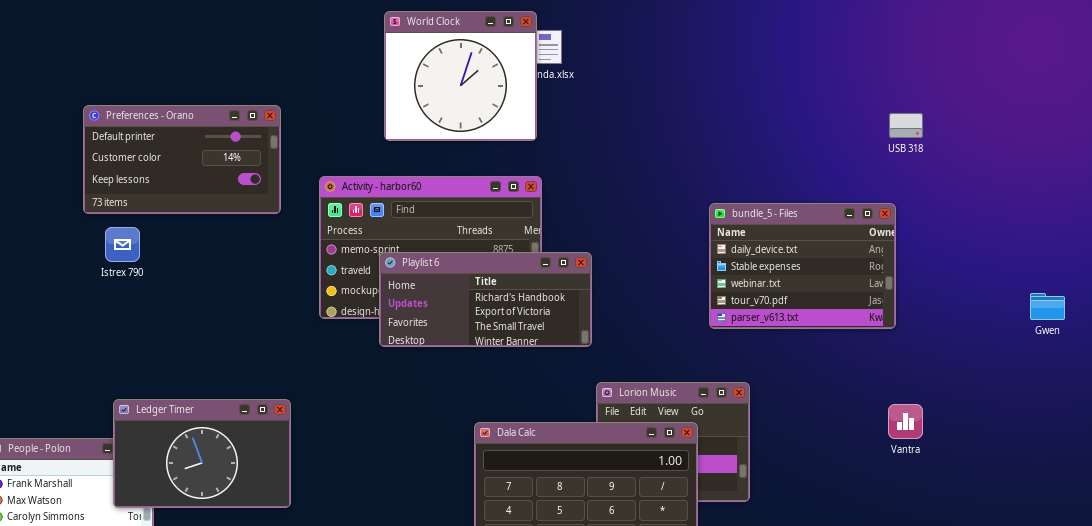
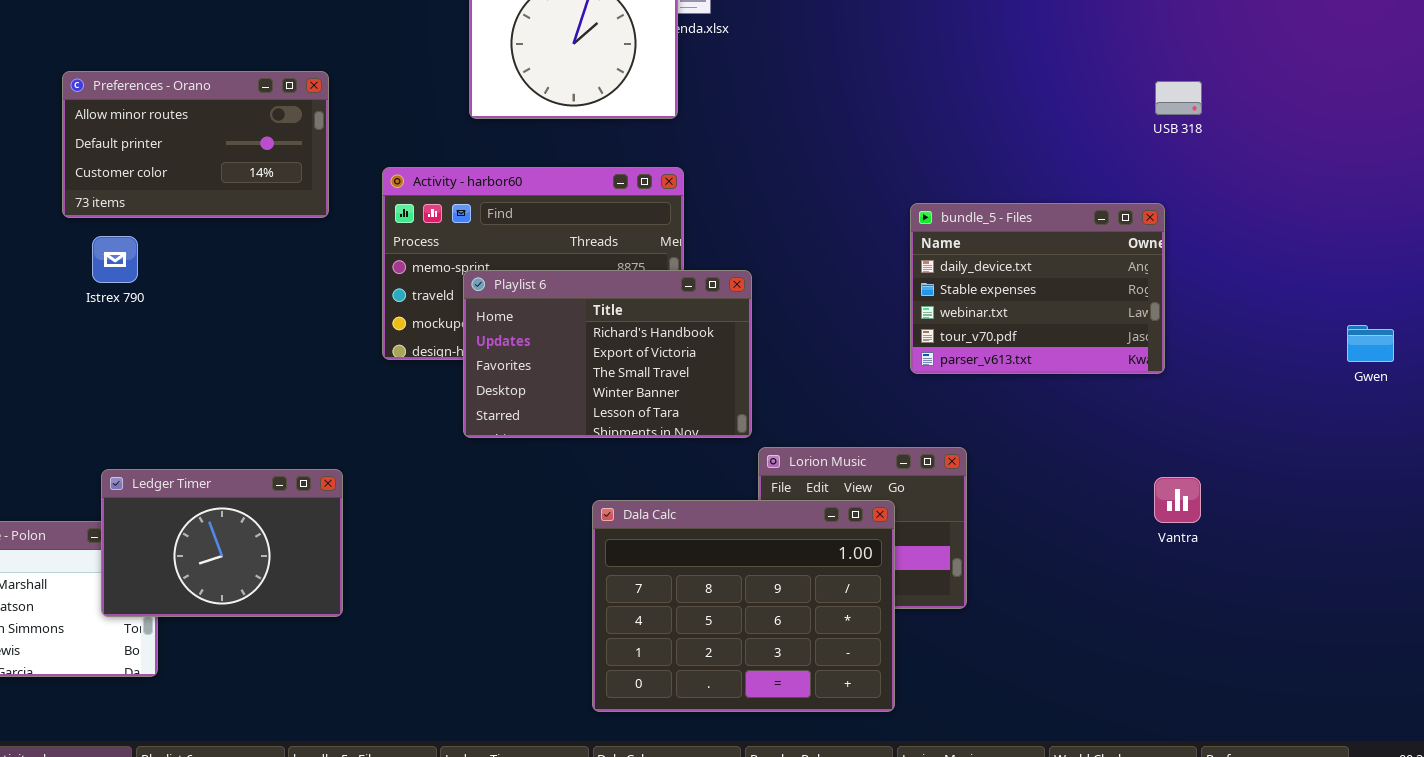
Preferences - Orano: [83,105,281,214] -> [62,71,329,218], scrolled up 1 row
Playlist 6: [379,252,592,347] -> [463,270,752,438], resized

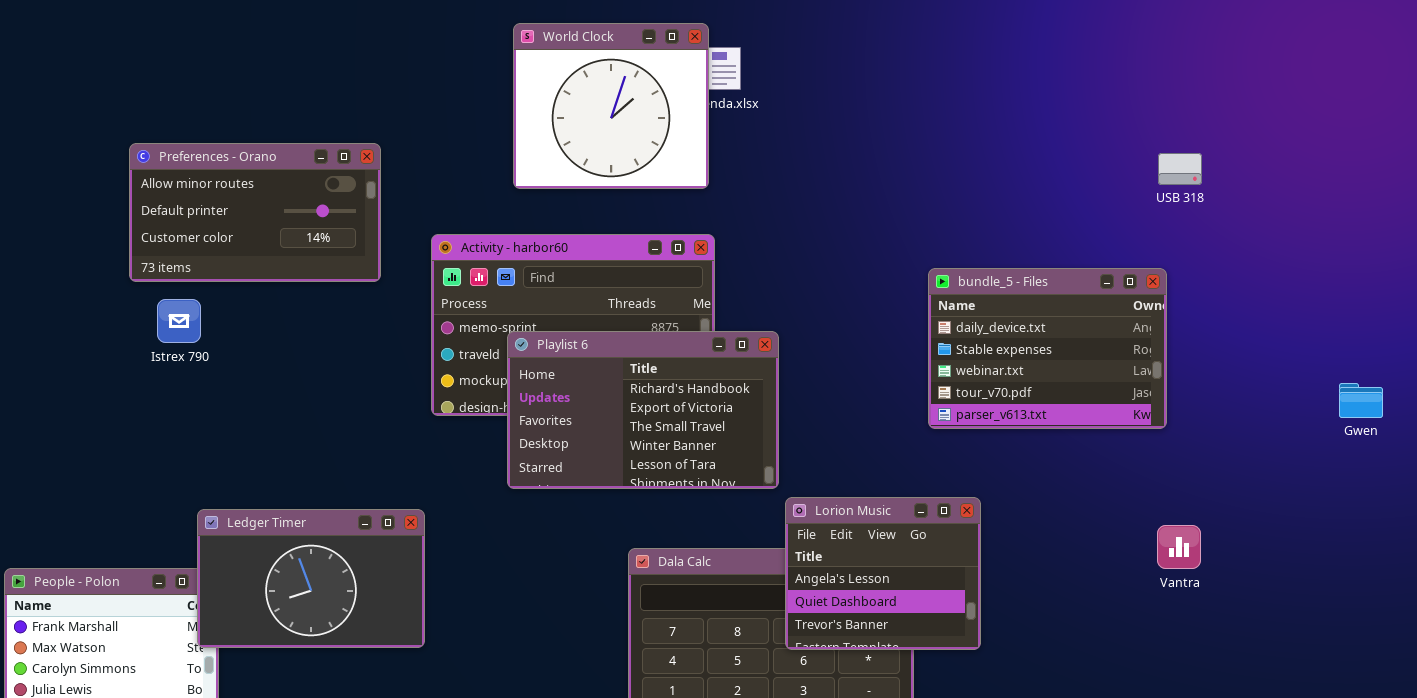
Lorion Music: [758,447,967,609] -> [785,497,981,650], raised
Ledger Timer: [101,469,343,617] -> [197,509,425,648], moved

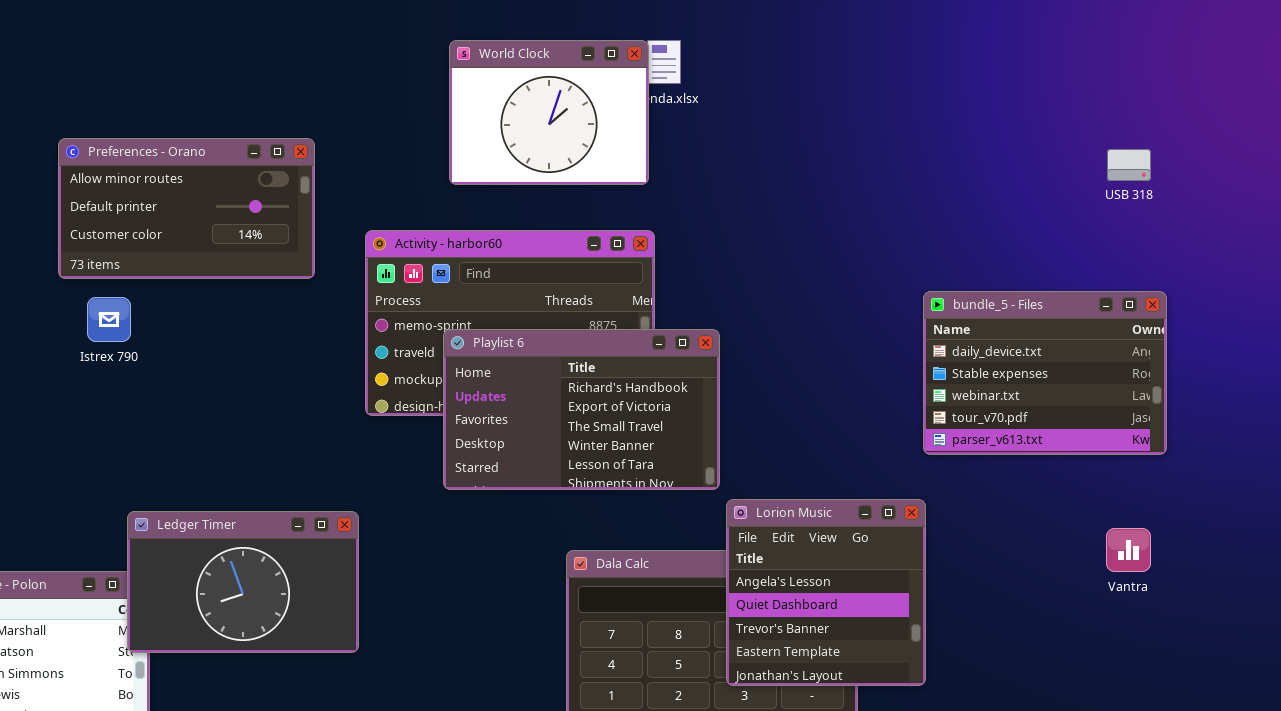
World Clock: [513,23,709,189] -> [449,40,649,185], resized
bundle_5 - Files: [928,268,1167,429] -> [923,291,1167,455], moved
Lorion Music: [785,497,981,650] -> [726,499,926,686], resized

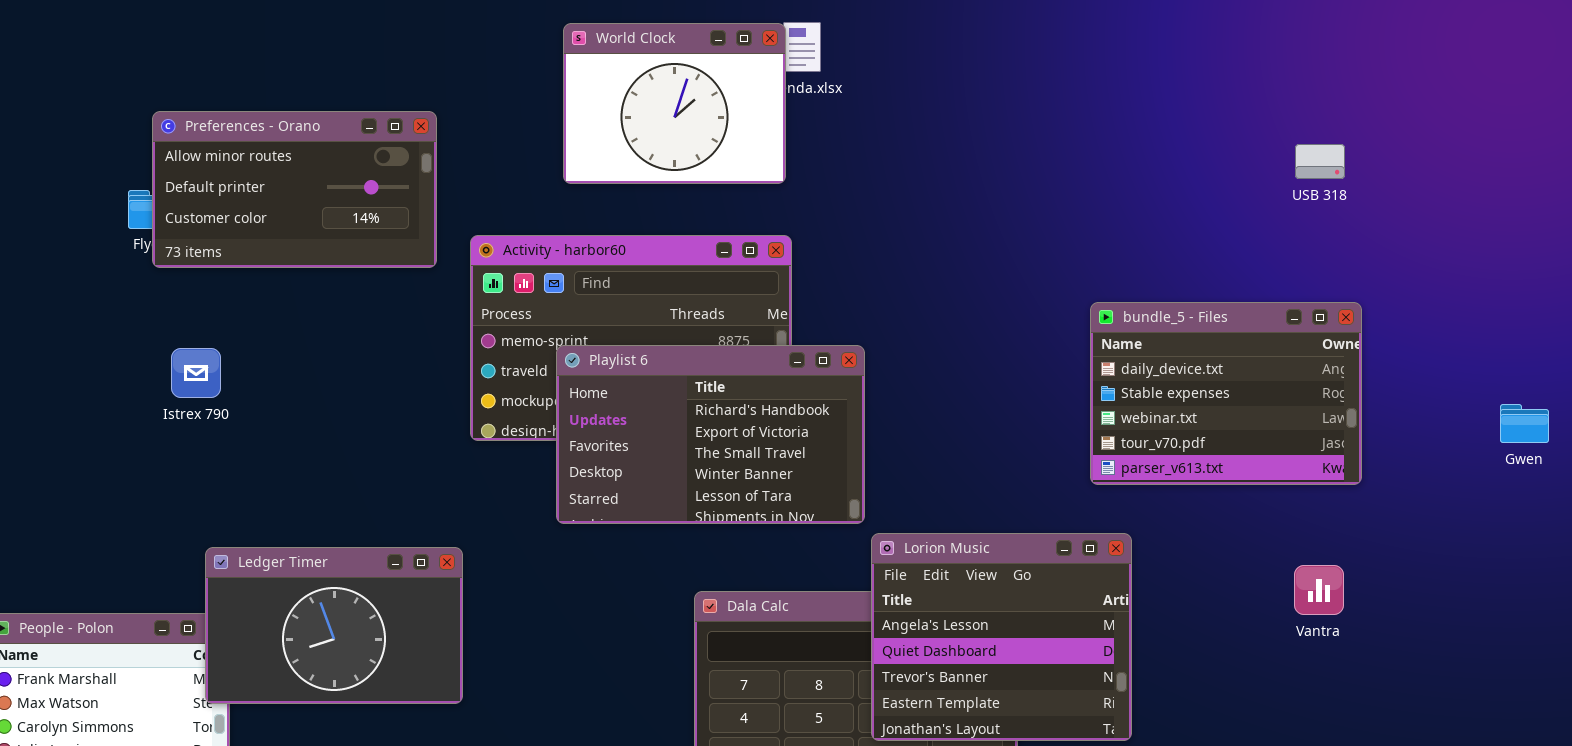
Preferences - Orano: [58,138,315,279] -> [152,111,437,268], moved
Istrex 790: [87,297,131,342] -> [171,348,221,398], moved
Lorion Music: [726,499,926,686] -> [871,533,1132,741], resized

